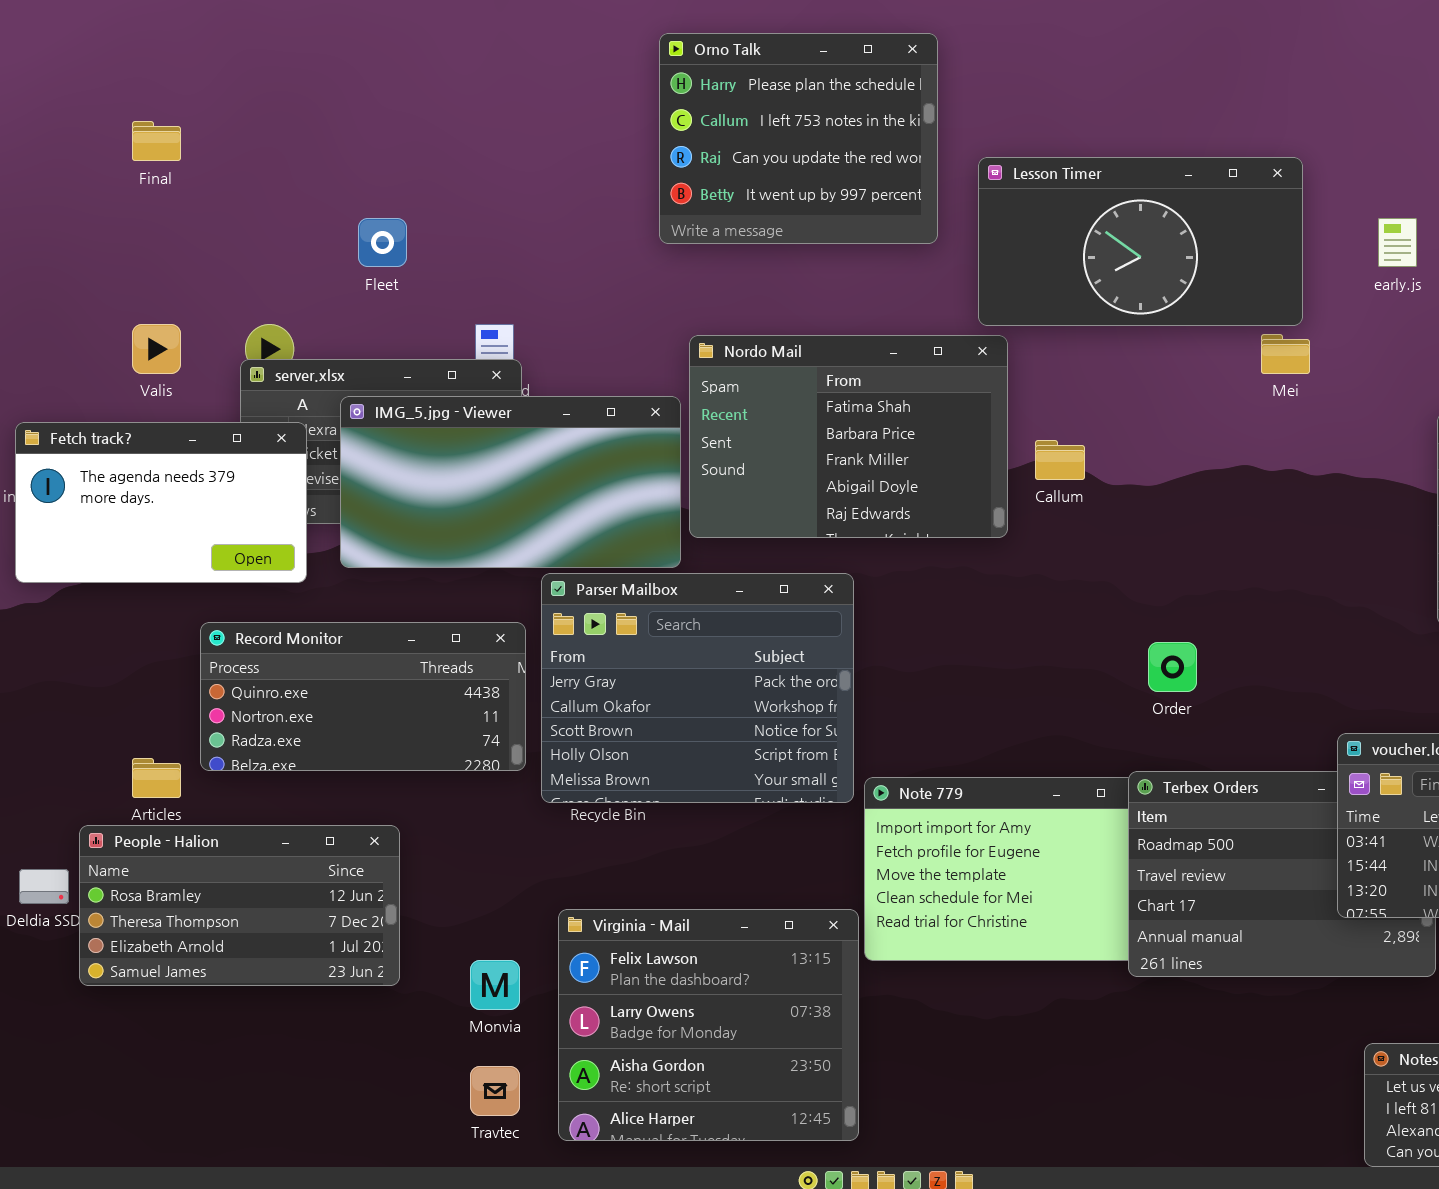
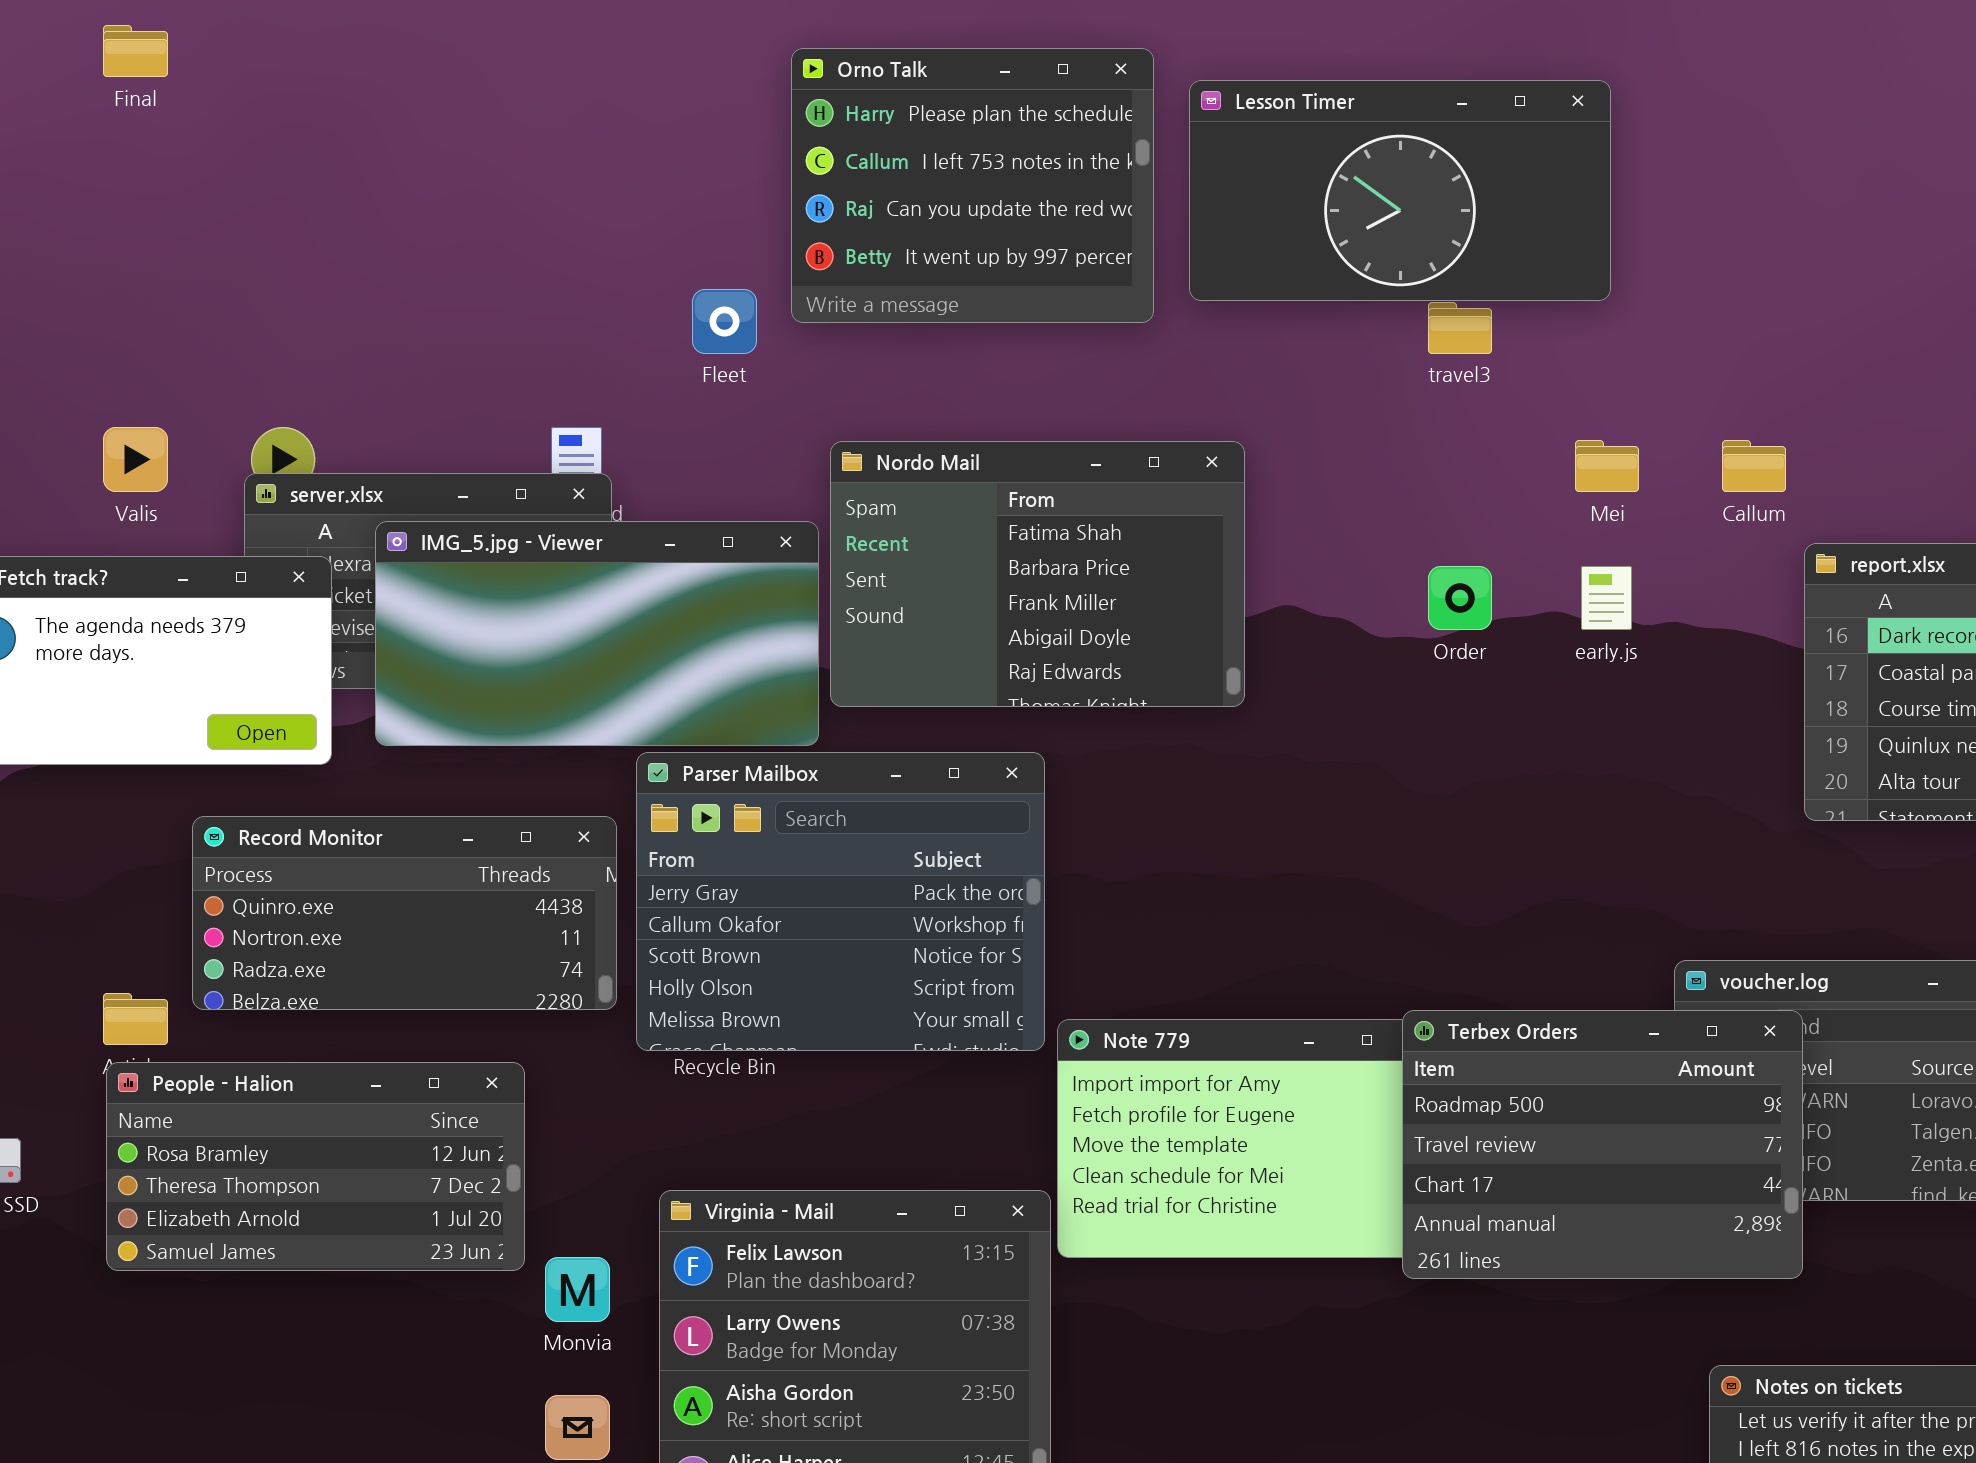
Final: [132,121,181,161] -> [103,25,168,77], moved
Lesson Timer: [978,157,1303,326] -> [1189,80,1611,301], moved
Fleet: [358,218,407,267] -> [692,289,757,354], moved
early.js: [1378,218,1417,267] -> [1581,566,1632,630], moved
Callum: [1035,440,1085,480] -> [1722,440,1786,492], moved
Order: [1148,642,1197,692] -> [1428,566,1492,630], moved
Terbex Orders: [1128,771,1436,977] -> [1402,1010,1803,1279], raised
People - Halion: [79,825,400,986] -> [106,1062,525,1271], moved

